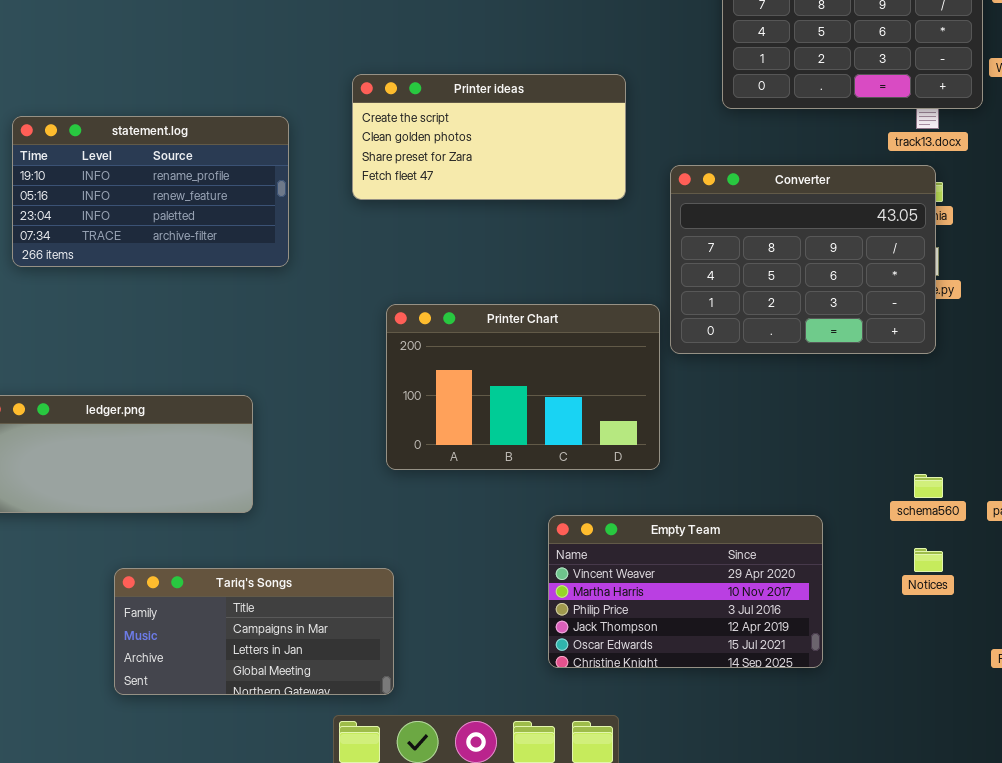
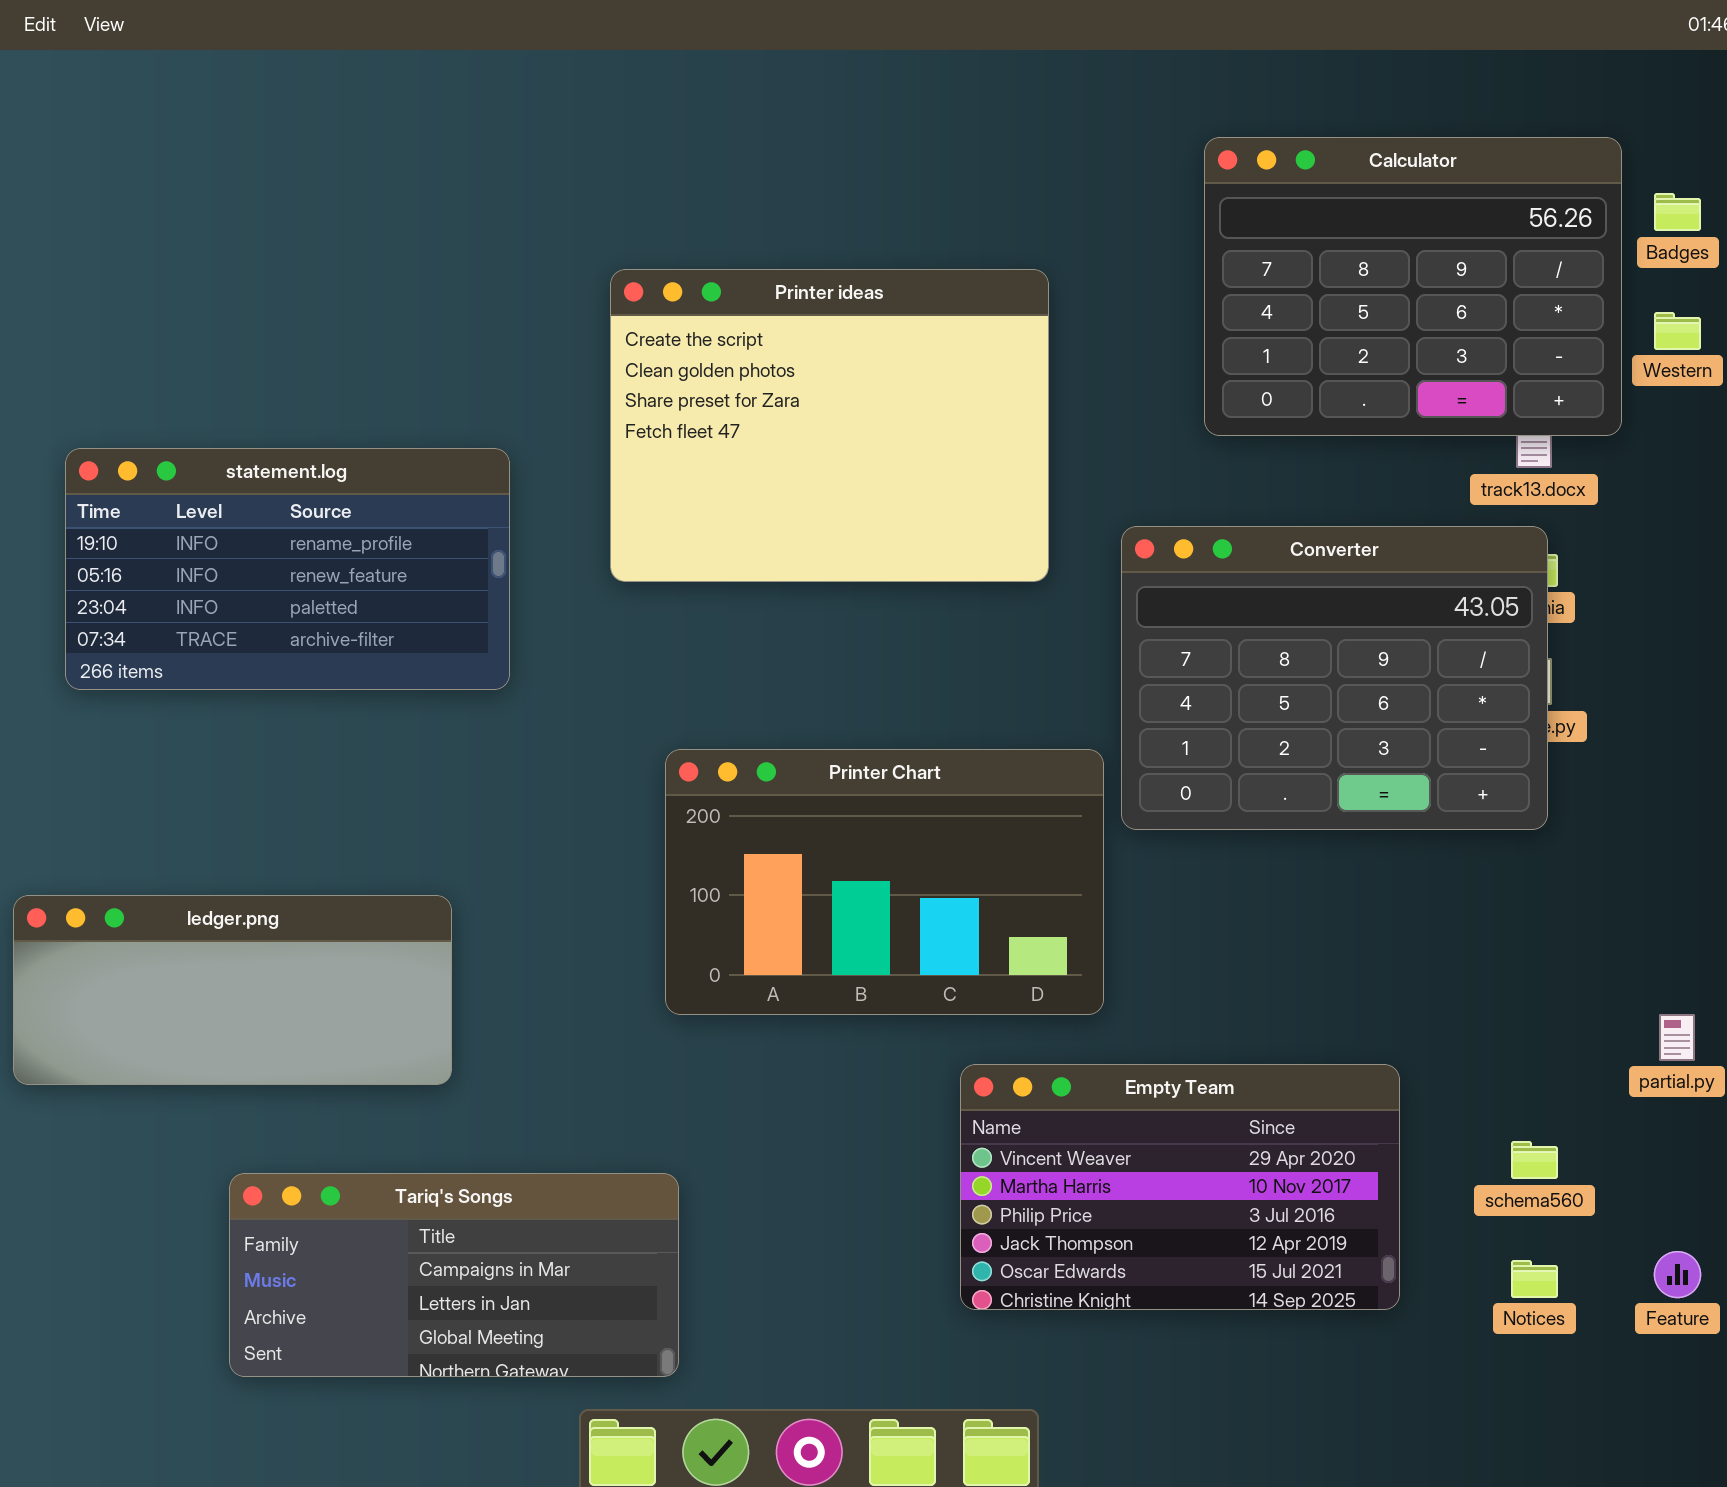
Printer ideas: [352,74,626,200] -> [610,269,1049,582], resized
schema560: [914,474,943,498] -> [1511,1141,1558,1179], moved
Empty Team: [548,515,823,668] -> [960,1064,1400,1310], moved
Notices: [914,548,943,572] -> [1511,1260,1558,1298], moved

